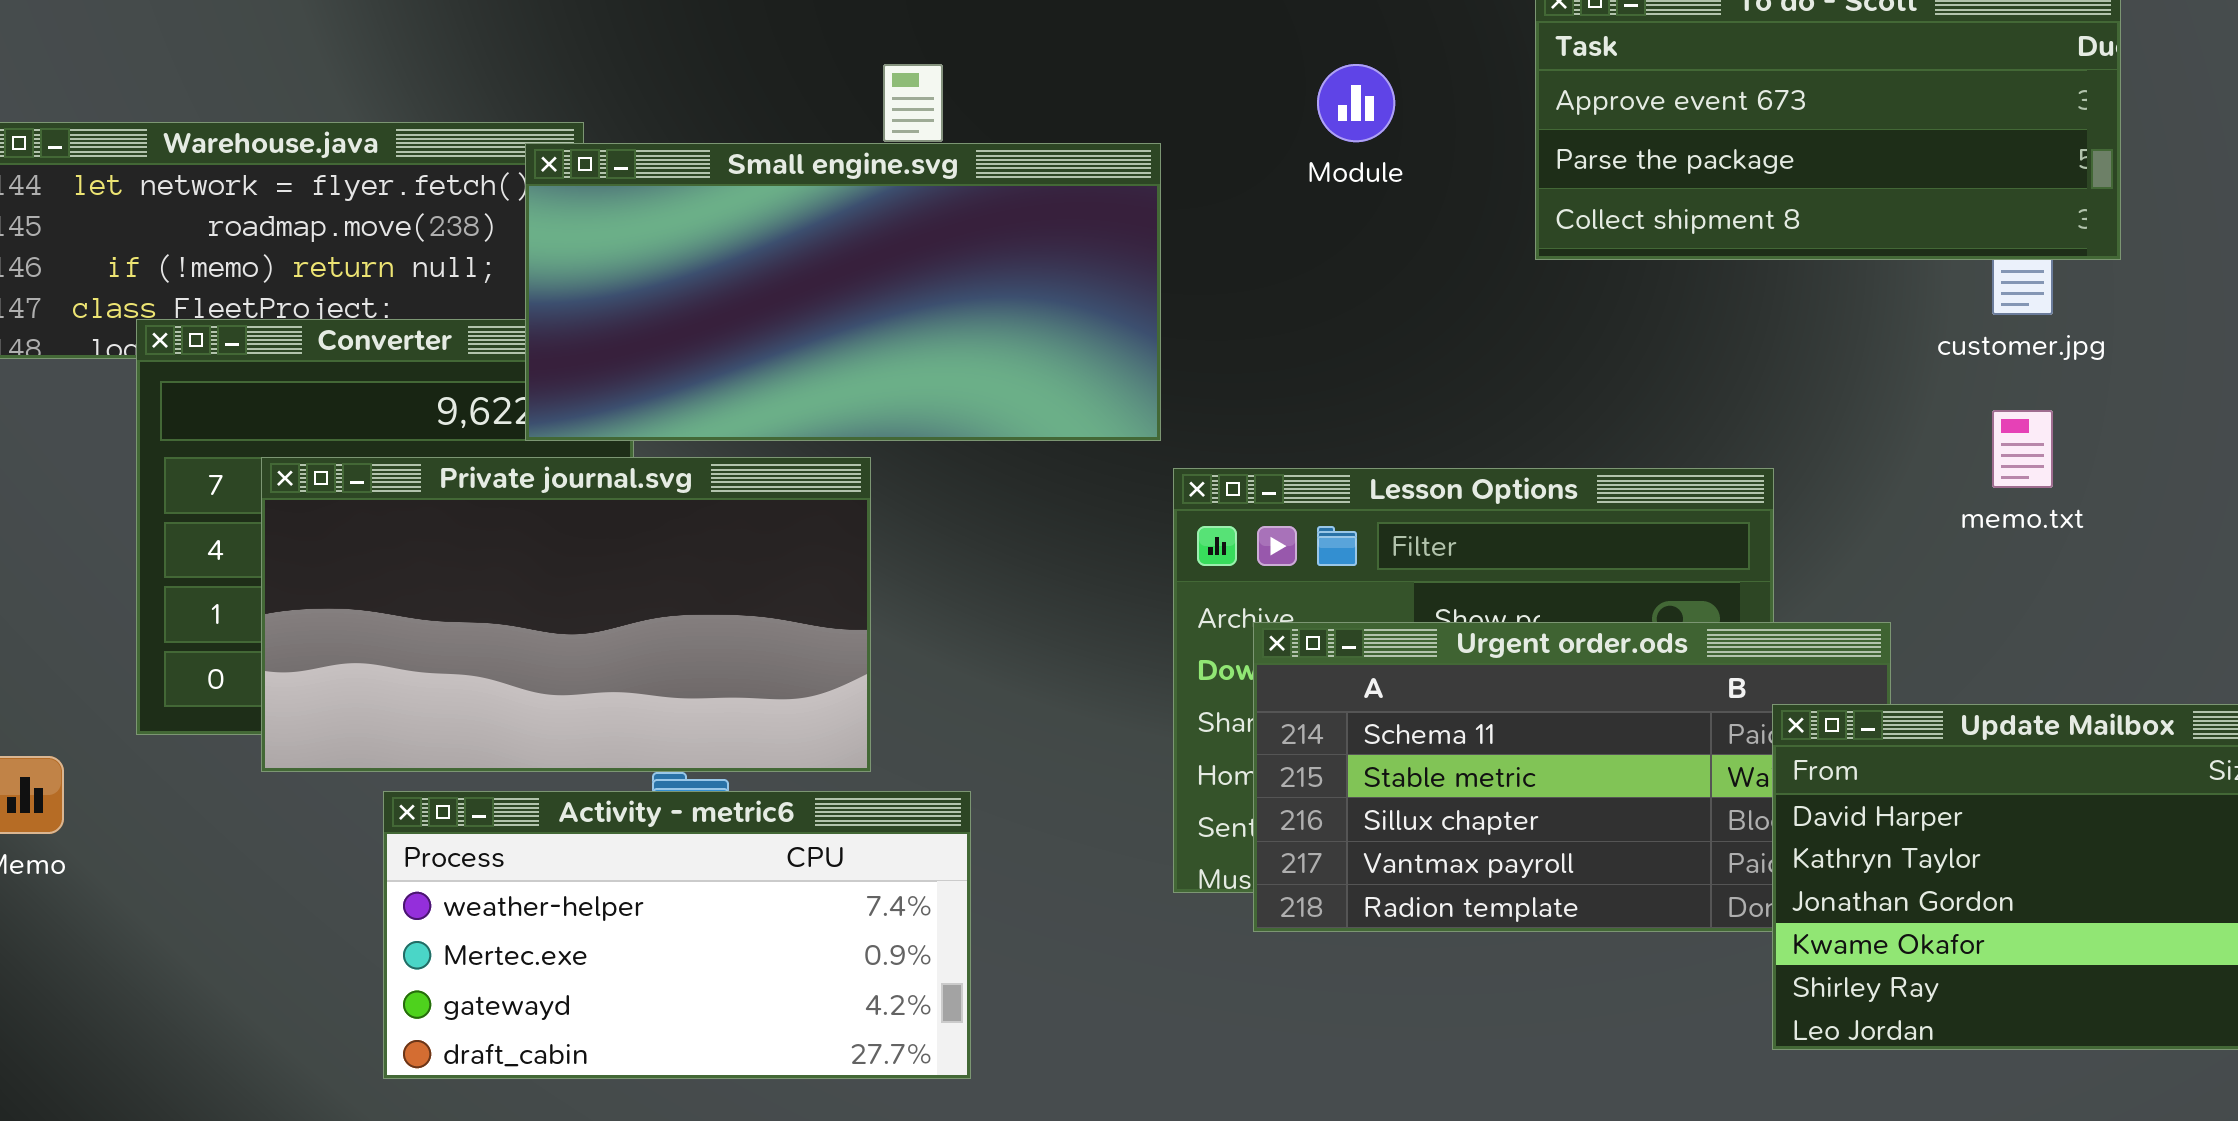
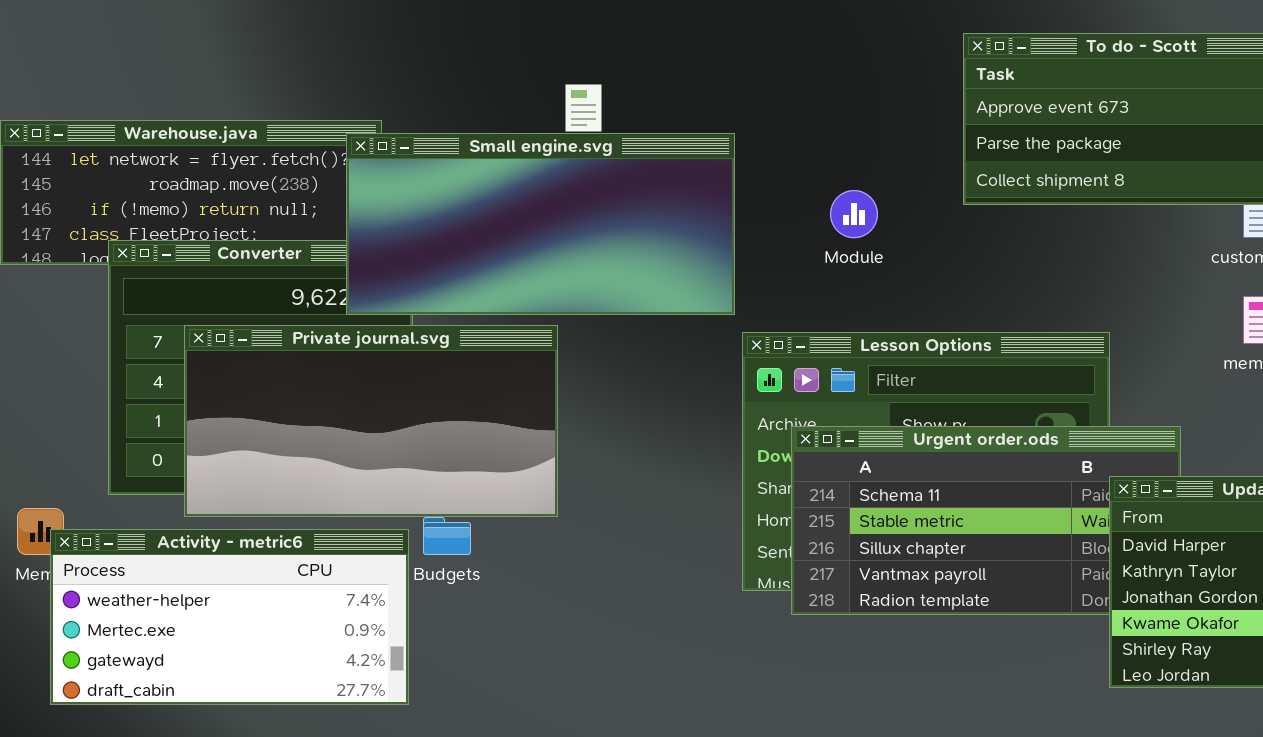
Module: [1317,64,1395,142] -> [830,190,878,238], moved
Activity - metric6: [383,791,971,1079] -> [50,529,409,705], moved

